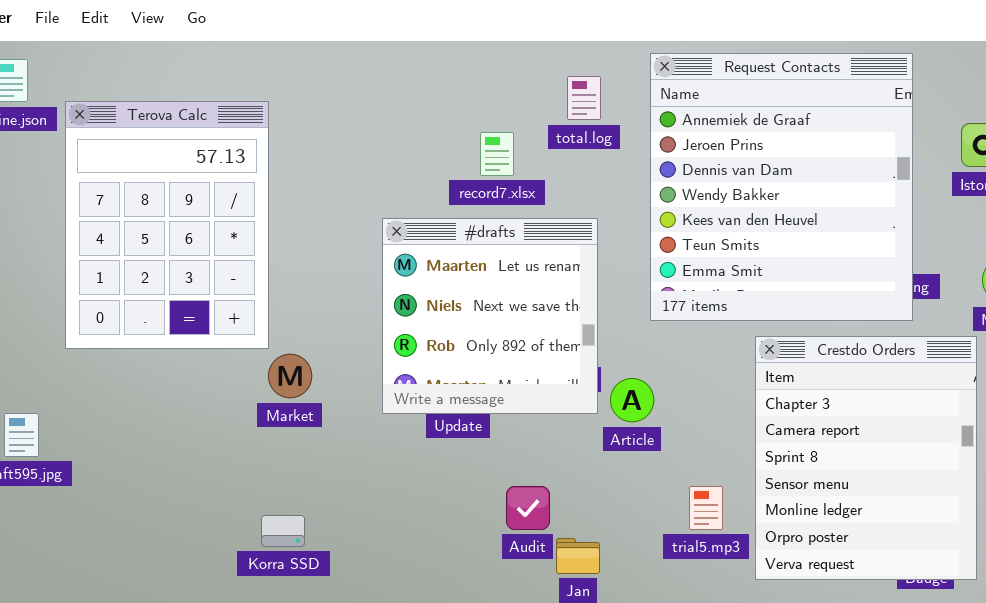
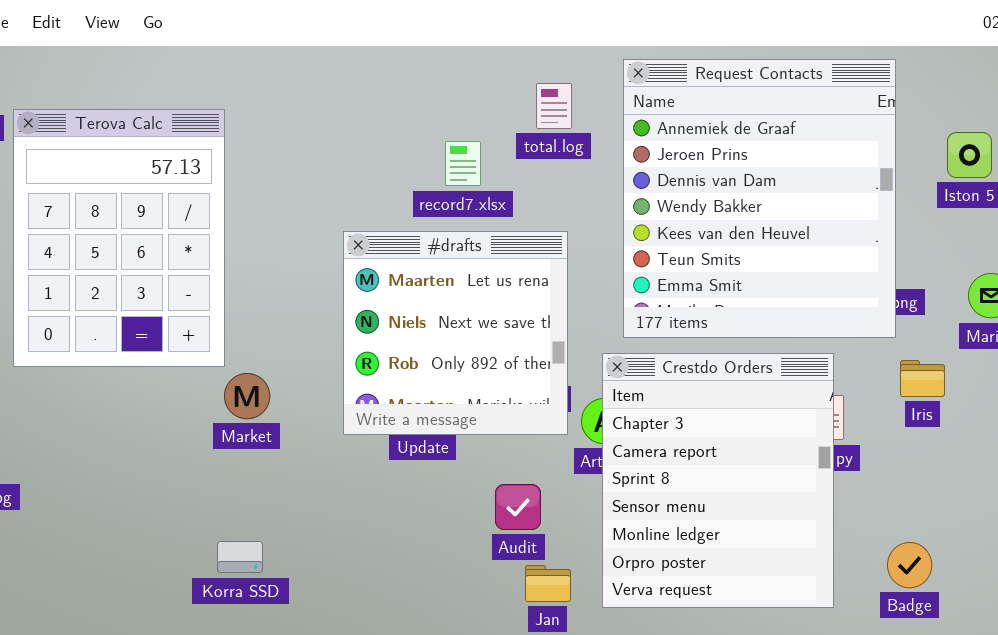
Crestdo Orders: [755,336,977,580] -> [602,353,834,608], moved
Audit: [506,486,550,530] -> [495,484,541,530], moved

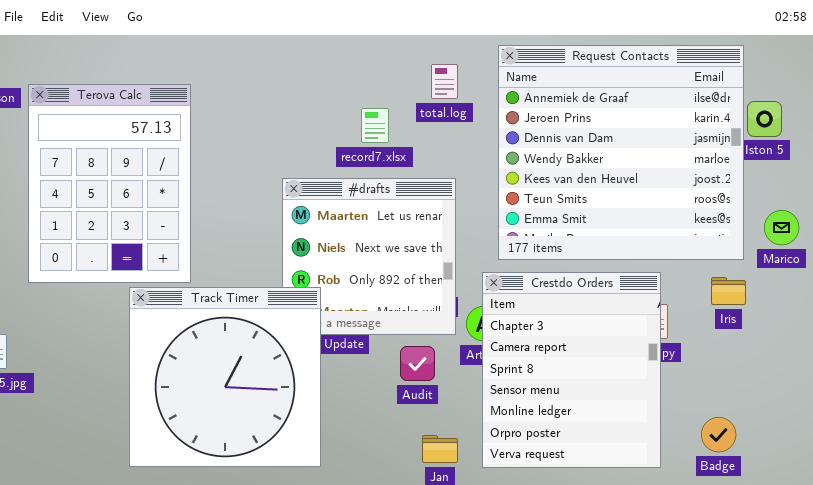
Request Contacts: [623,59,896,338] -> [498,45,744,260], resized
Track Timer: none -> [129,287,321,467], opened
Audit: [495,484,541,530] -> [400,346,435,381], moved

